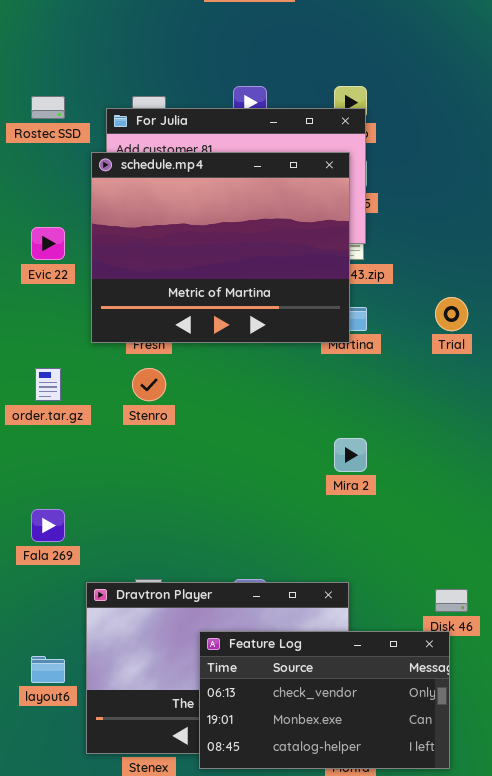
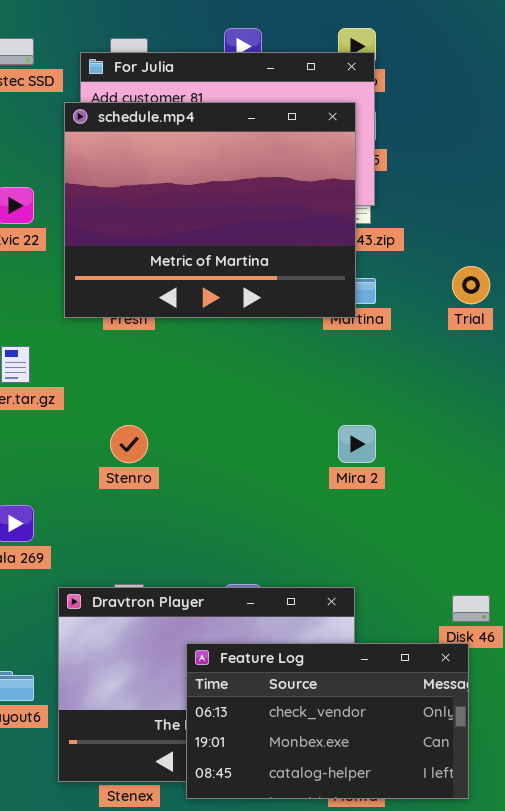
Stenro: [132,368,166,401] -> [110,425,148,463], moved

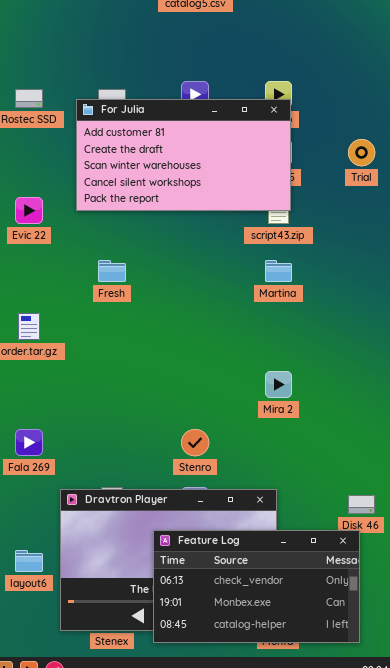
schedule.mp4: [64,102,356,318] -> none, closed
Trial: [452,266,490,304] -> [348,139,375,166], moved
Stenro: [110,425,148,463] -> [181,429,209,456], moved

